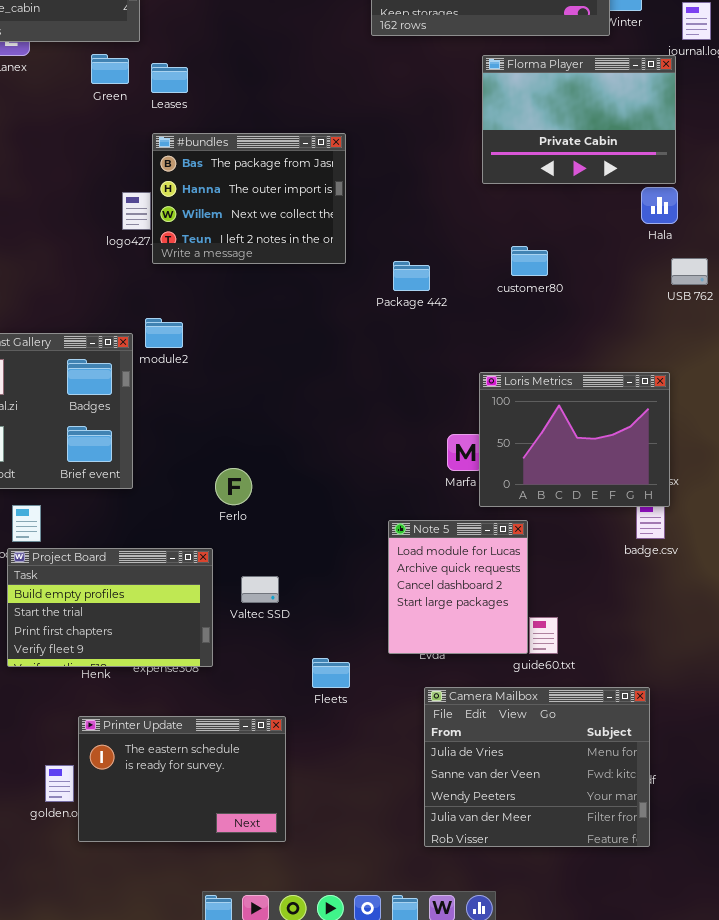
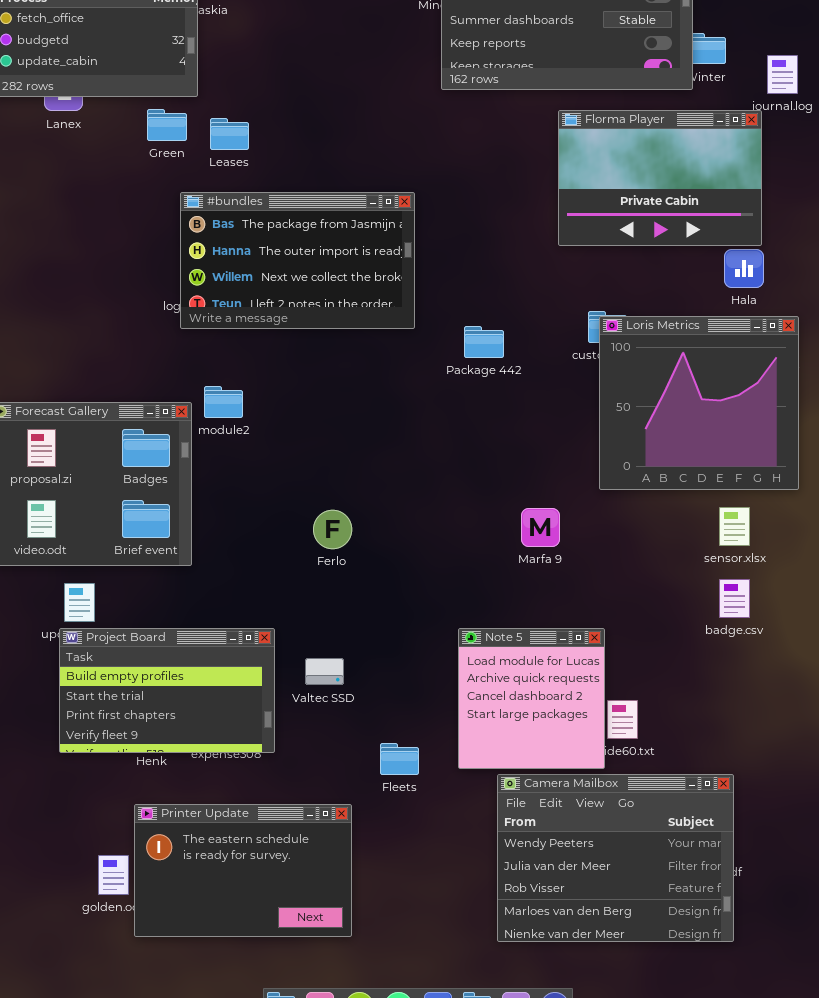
#bundles: [152,133,346,264] -> [180,192,415,329], resized
Loris Metrics: [479,372,670,507] -> [599,316,799,490], moved, resized
Ferlo: [215,468,252,505] -> [313,510,352,549], moved
Note 5: [388,520,528,654] -> [458,628,605,769], moved
Camera Mailbox: [424,687,650,847] -> [497,774,734,942], scrolled down 2 rows

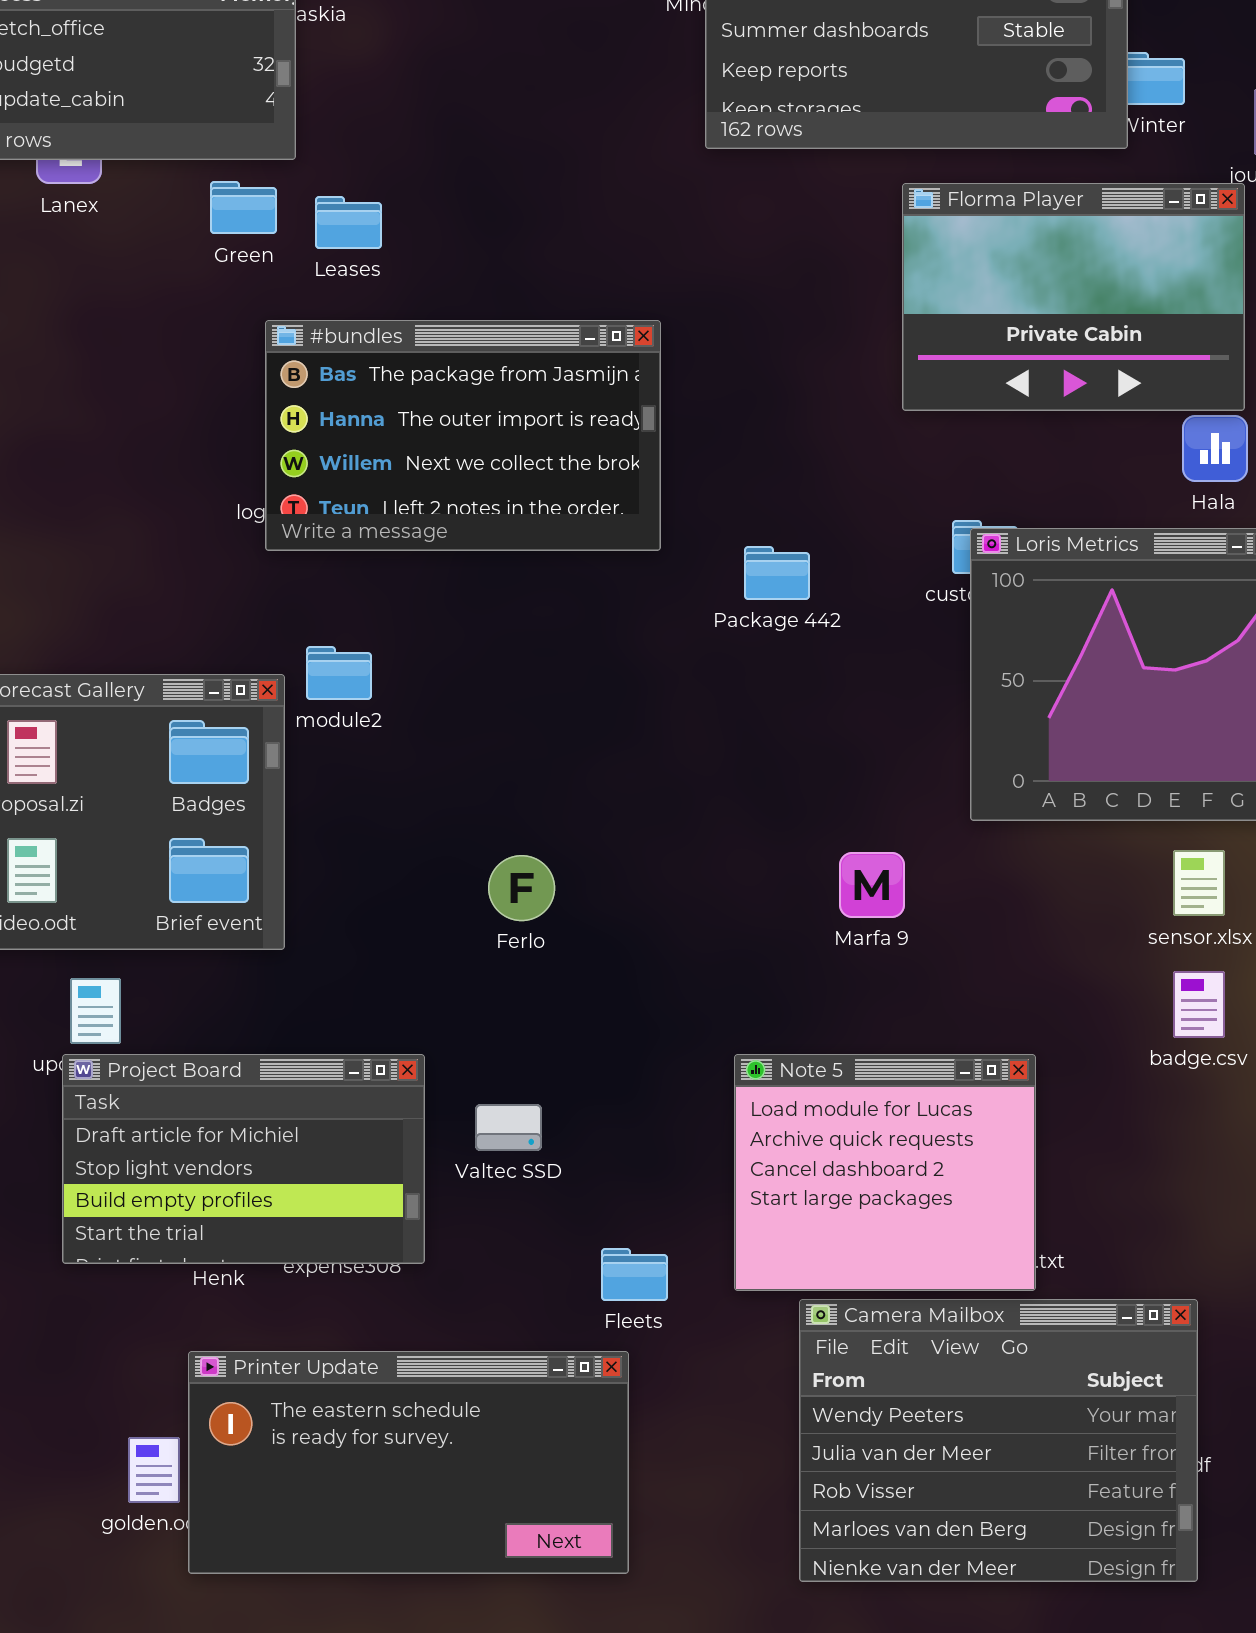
Project Board: [59,628,275,753] -> [62,1054,425,1264], scrolled up 2 rows
Note 5: [458,628,605,769] -> [734,1054,1036,1291], resized
Printer Update: [134,804,352,937] -> [188,1351,629,1574], resized

